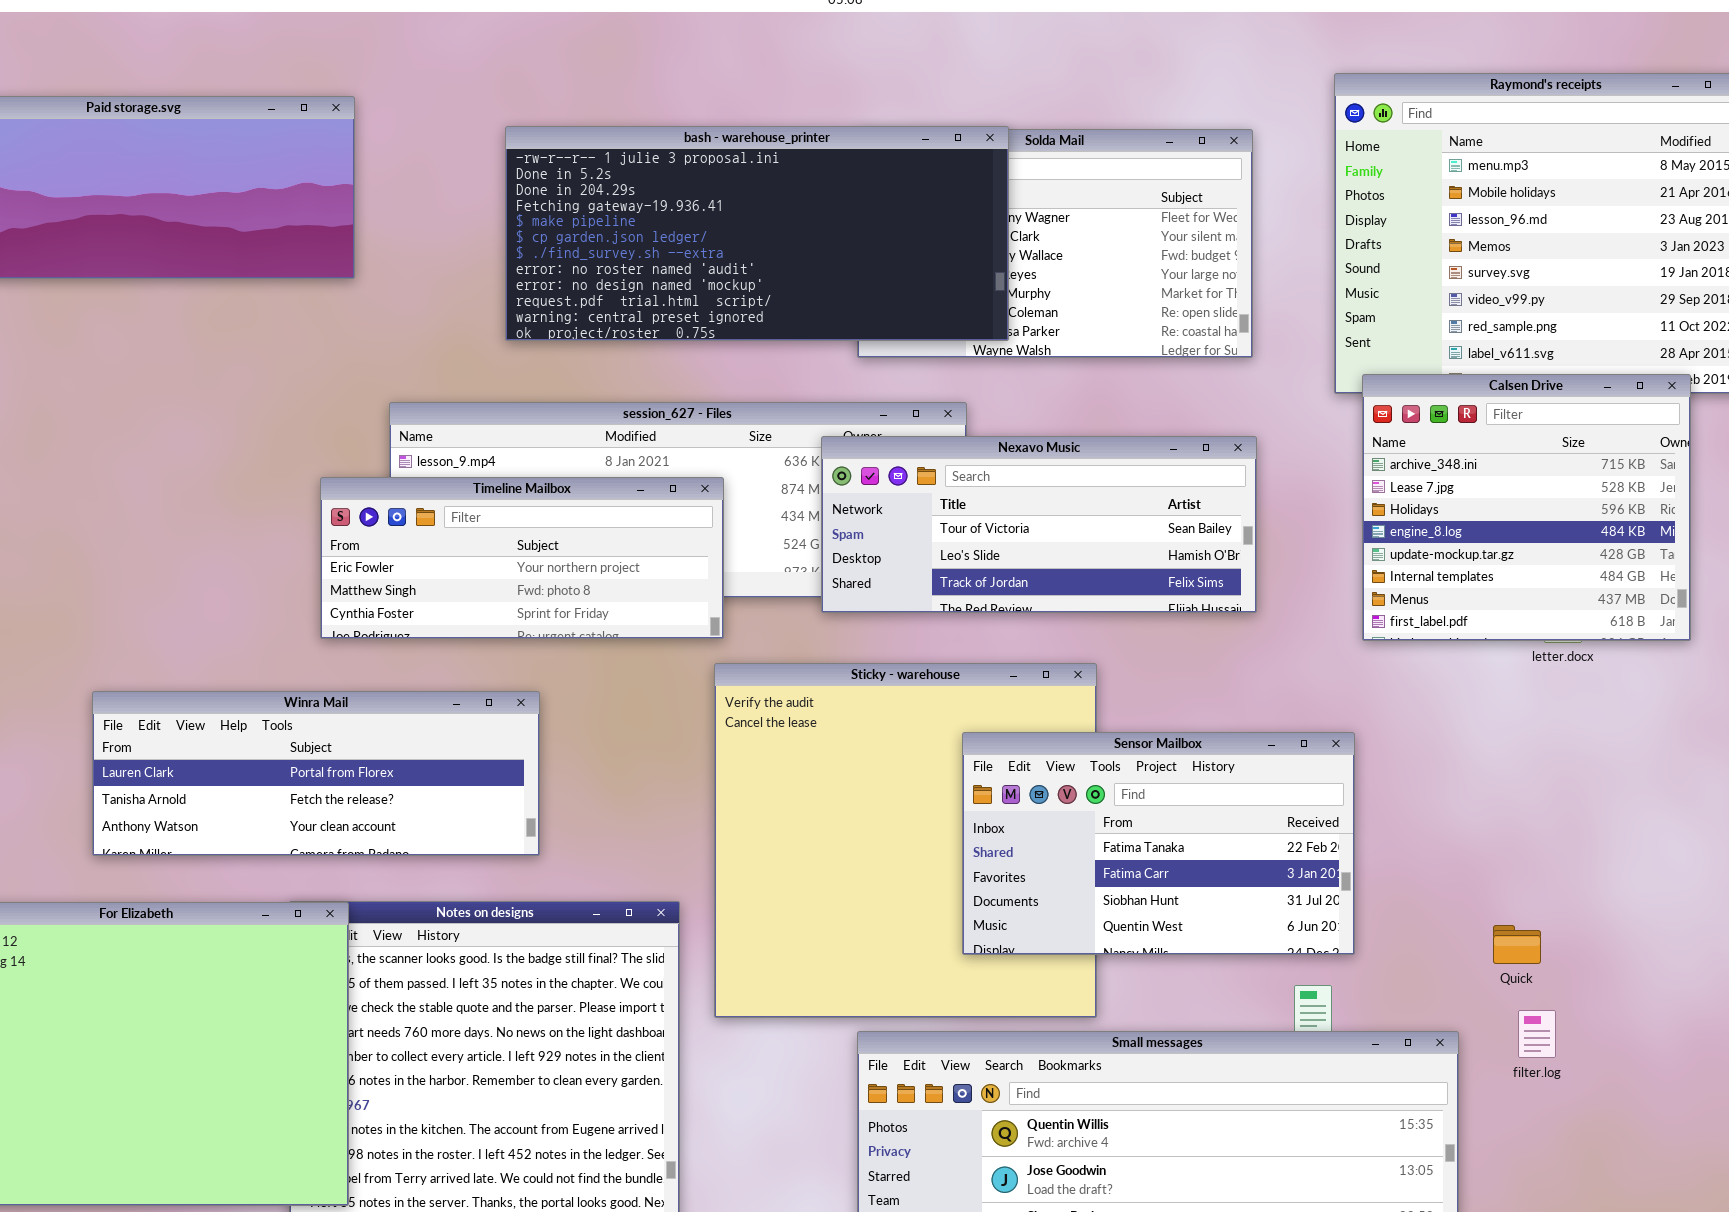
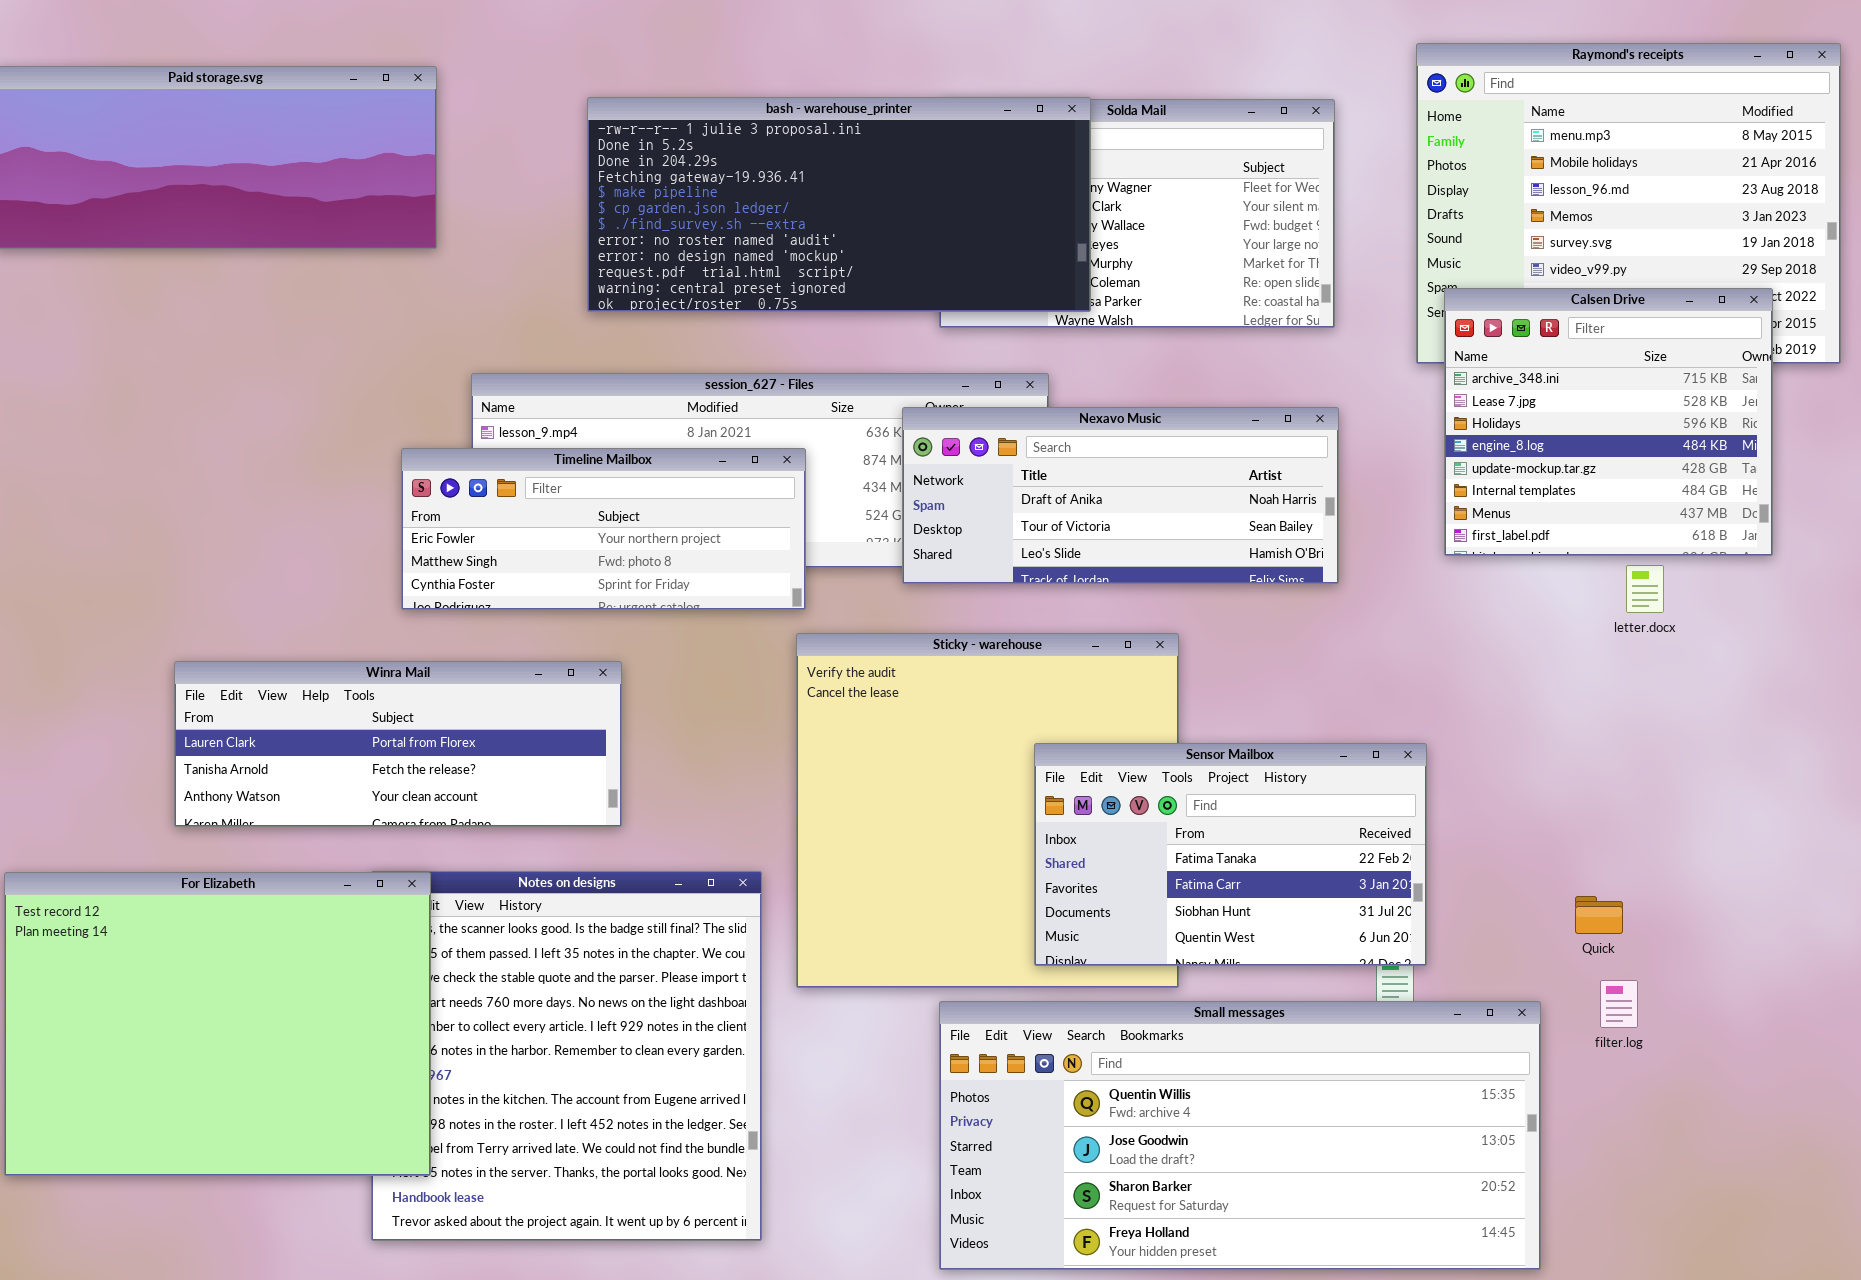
Calsen Drive: [1362,374,1691,641] -> [1444,288,1773,556], moved
Nexavo Music: [821,436,1257,613] -> [902,407,1339,584], scrolled up 1 row
Sensor Mailbox: [962,732,1355,955] -> [1034,743,1427,966], moved

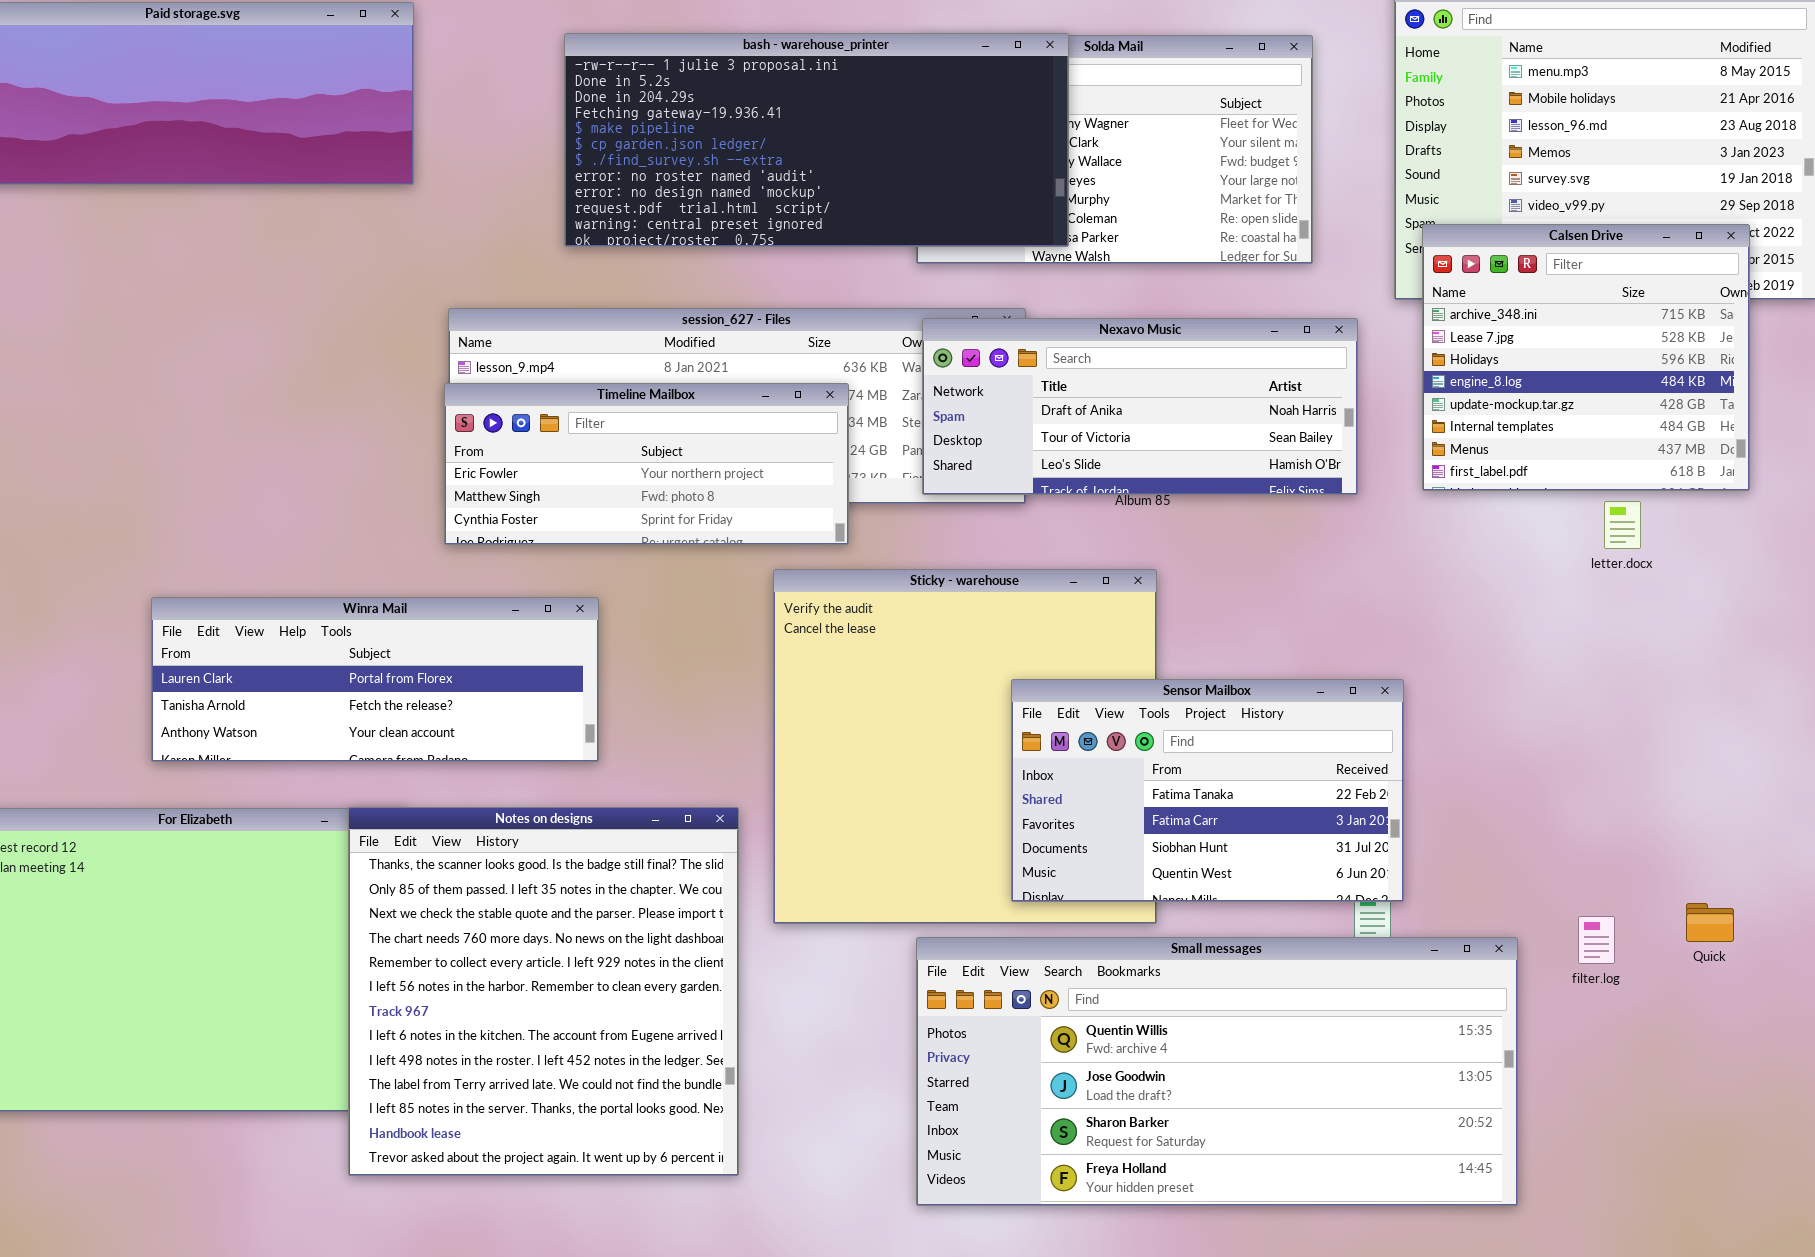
Nexavo Music: [902,407,1339,584] -> [922,318,1358,495], moved
Timeline Mailbox: [401,448,806,610] -> [444,383,849,545], moved
Notes on designs: [371,871,762,1241] -> [348,807,739,1176], raised
Quick: [1575,896,1623,934] -> [1686,903,1734,942], moved

